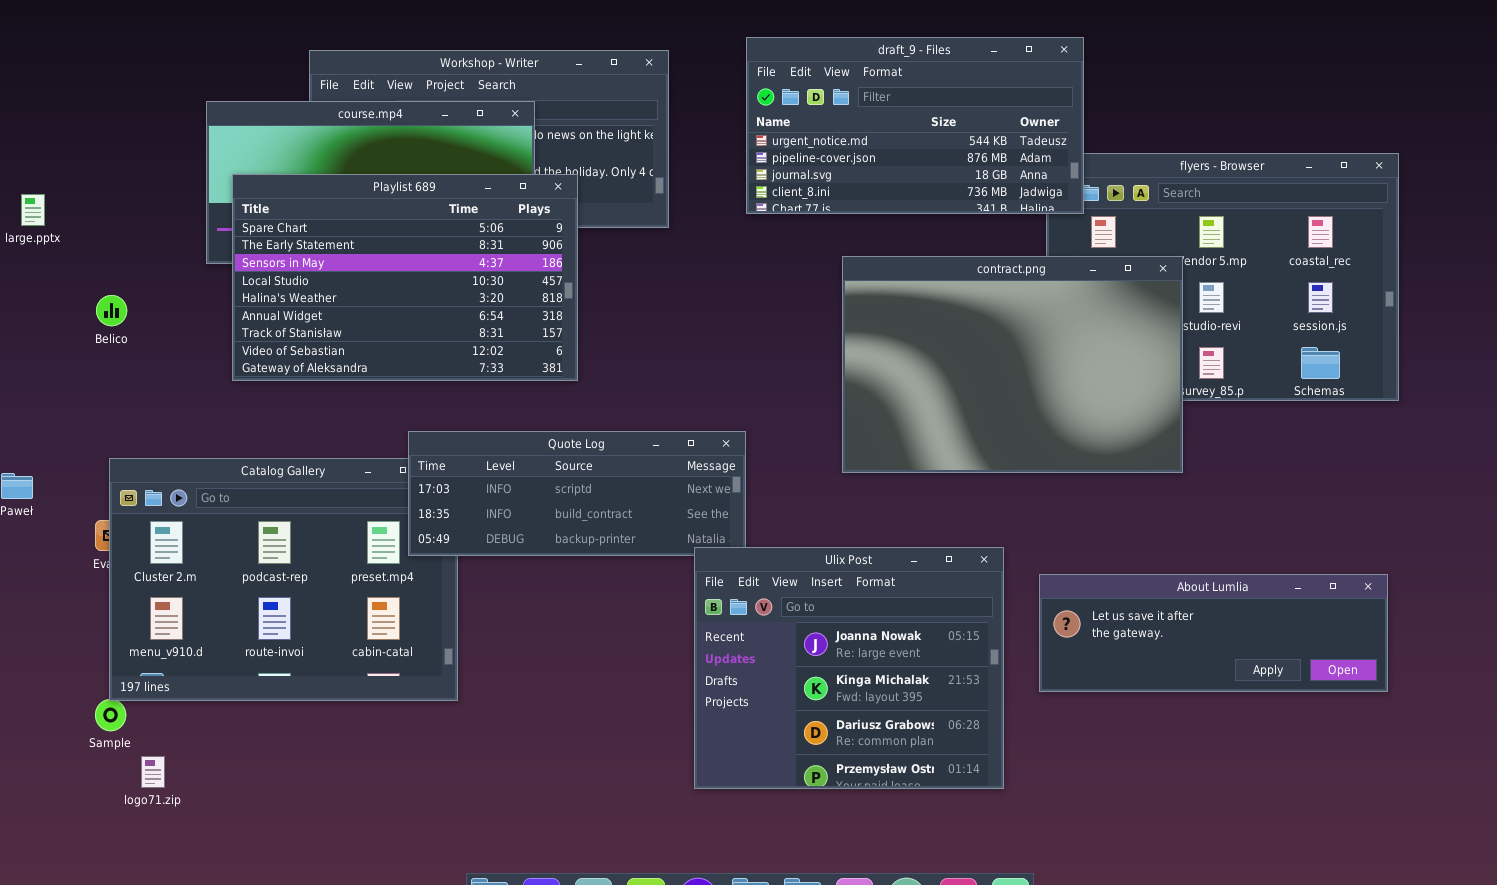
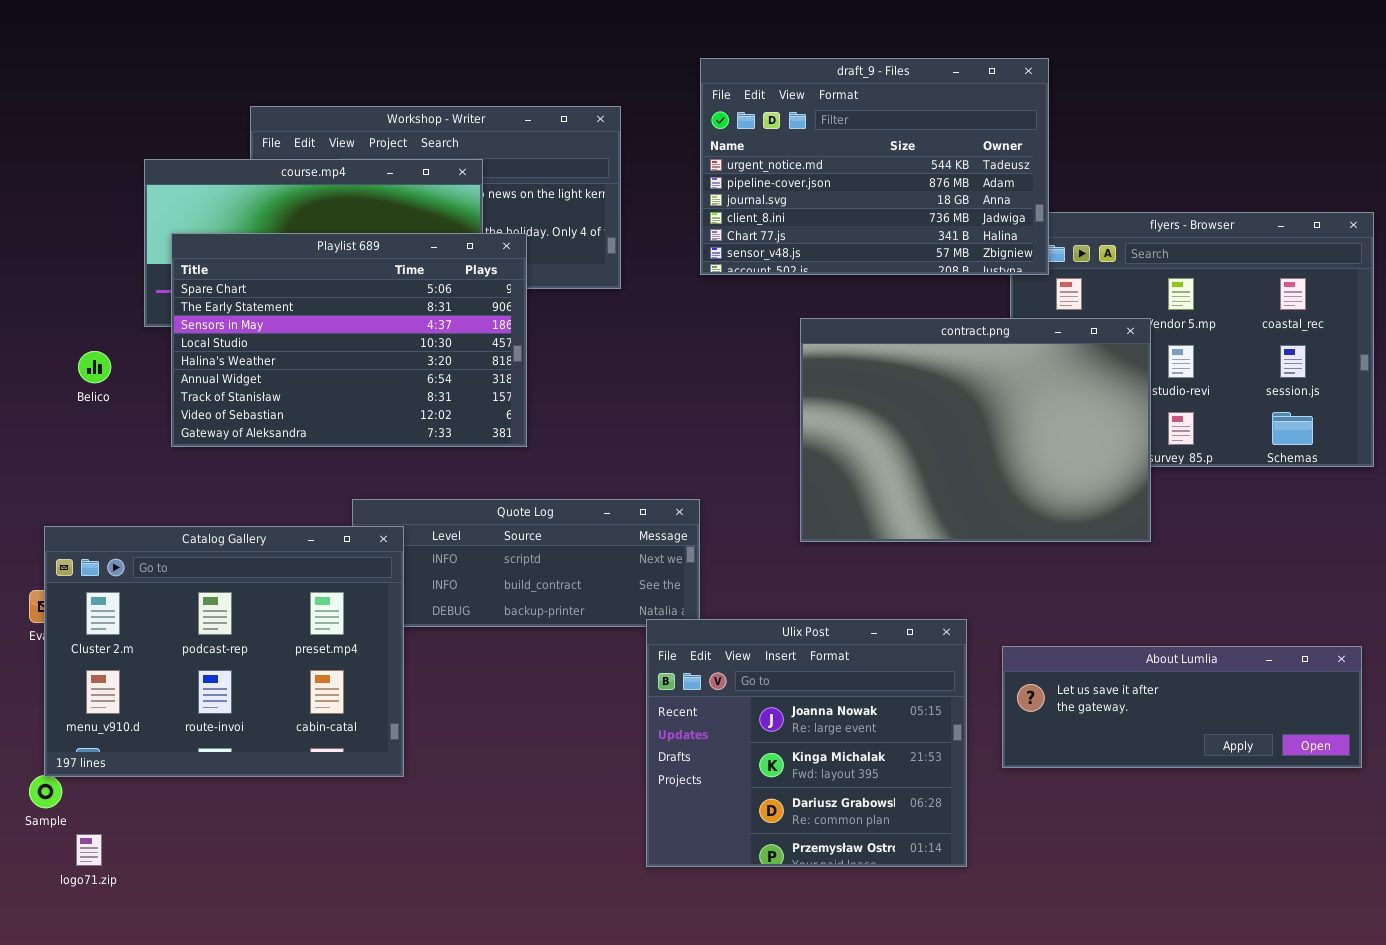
draft_9 - Files: [746,37,1084,214] -> [700,58,1049,275], resized
Belico: [96,295,127,326] -> [78,351,111,383], moved
Catalog Gallery: [109,458,458,701] -> [44,526,404,777], raised

